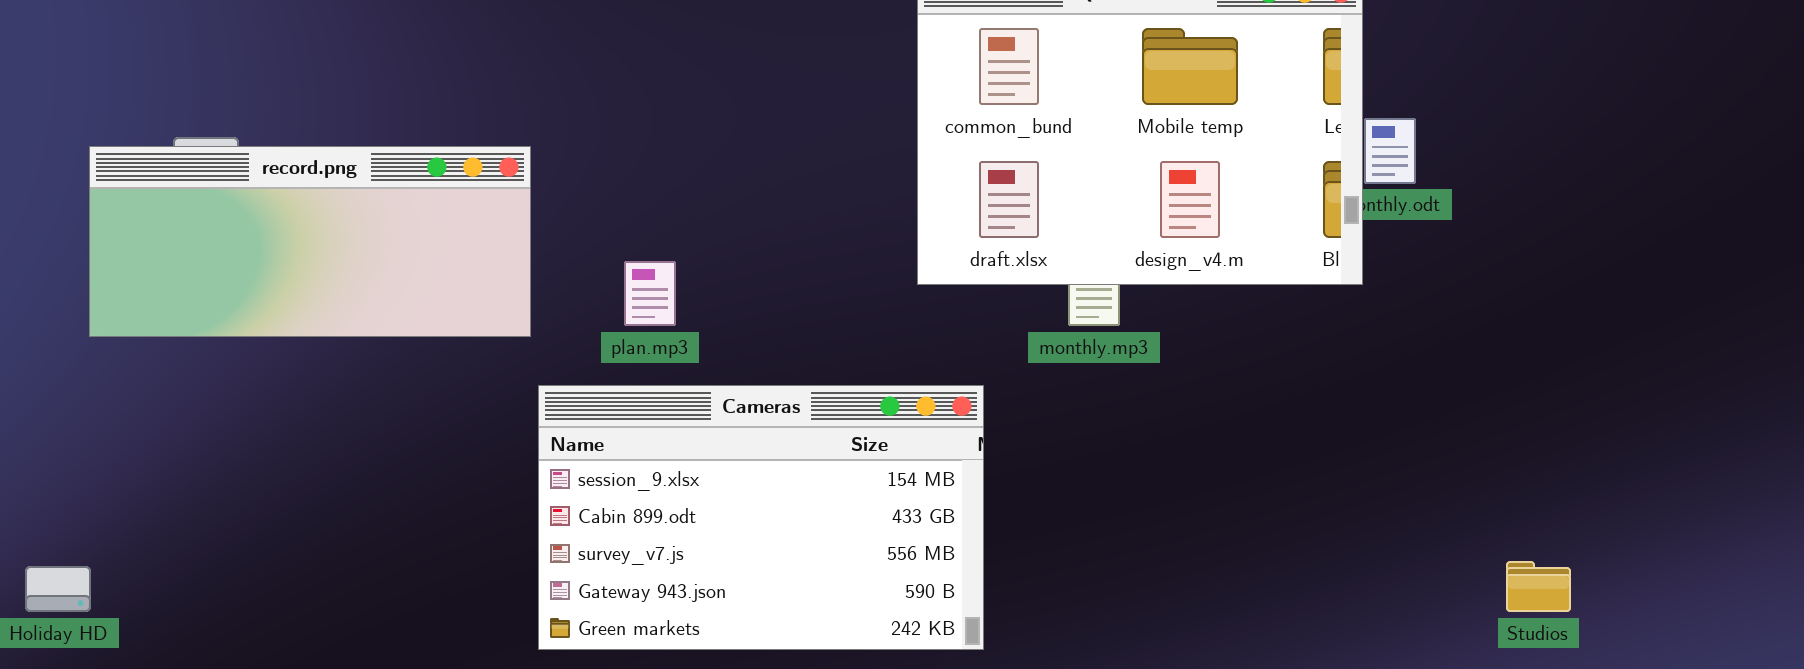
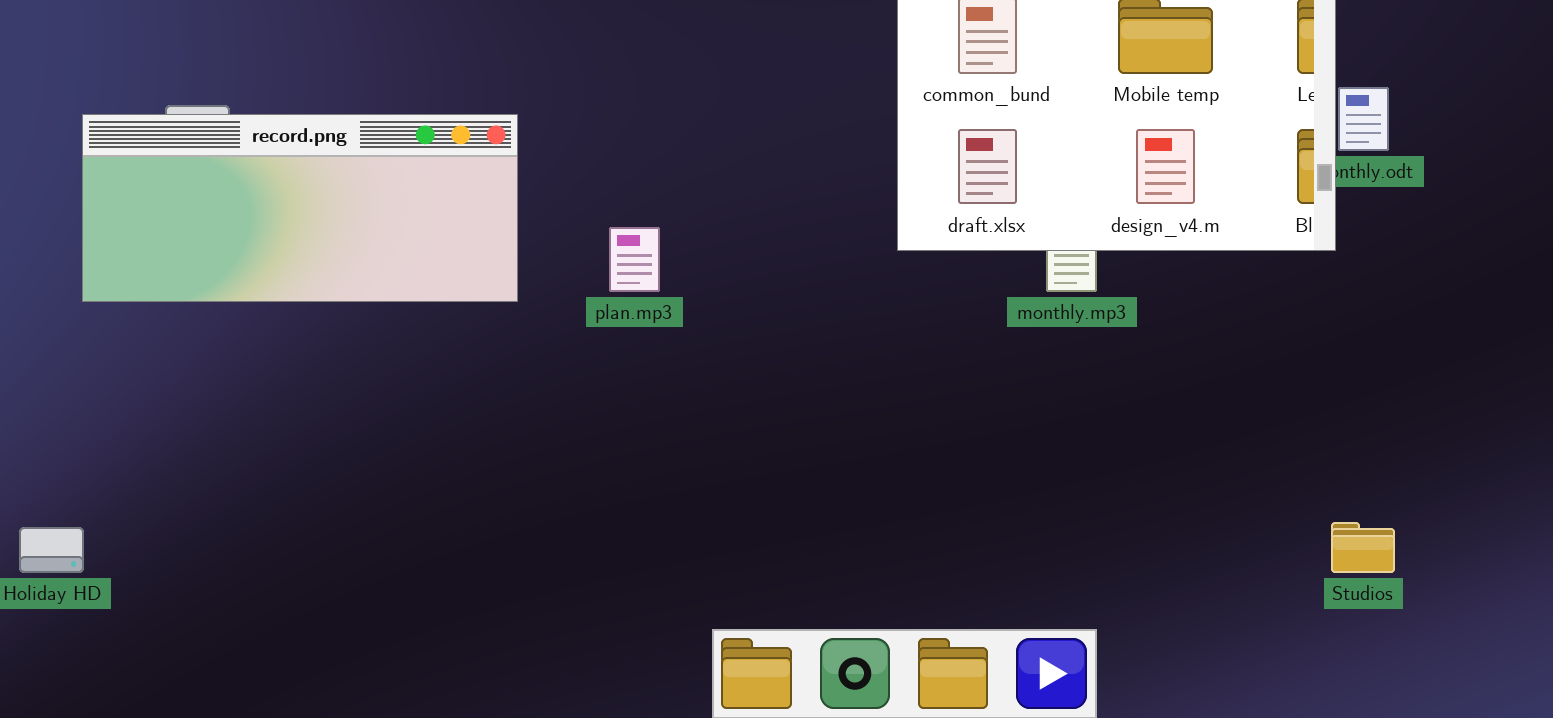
Cameras: [538,385,984,650] -> none, closed
Studios: [1506,561,1571,612] -> [1331,522,1395,573], moved

